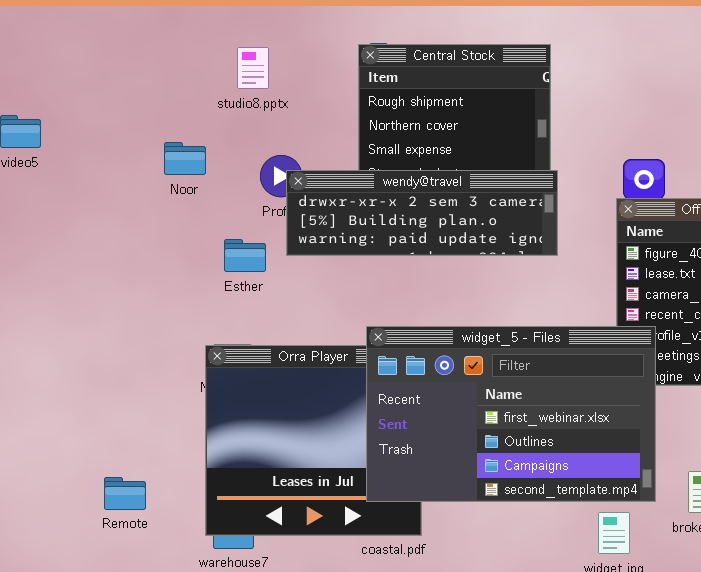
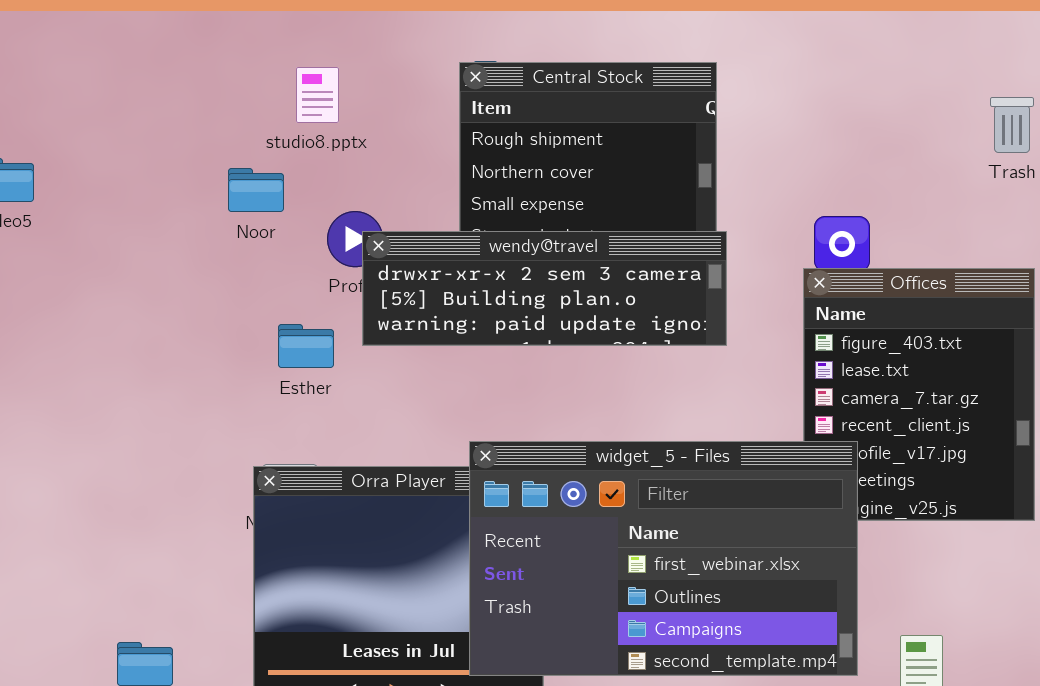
Noor: [164,142,206,175] -> [228,168,284,212], moved

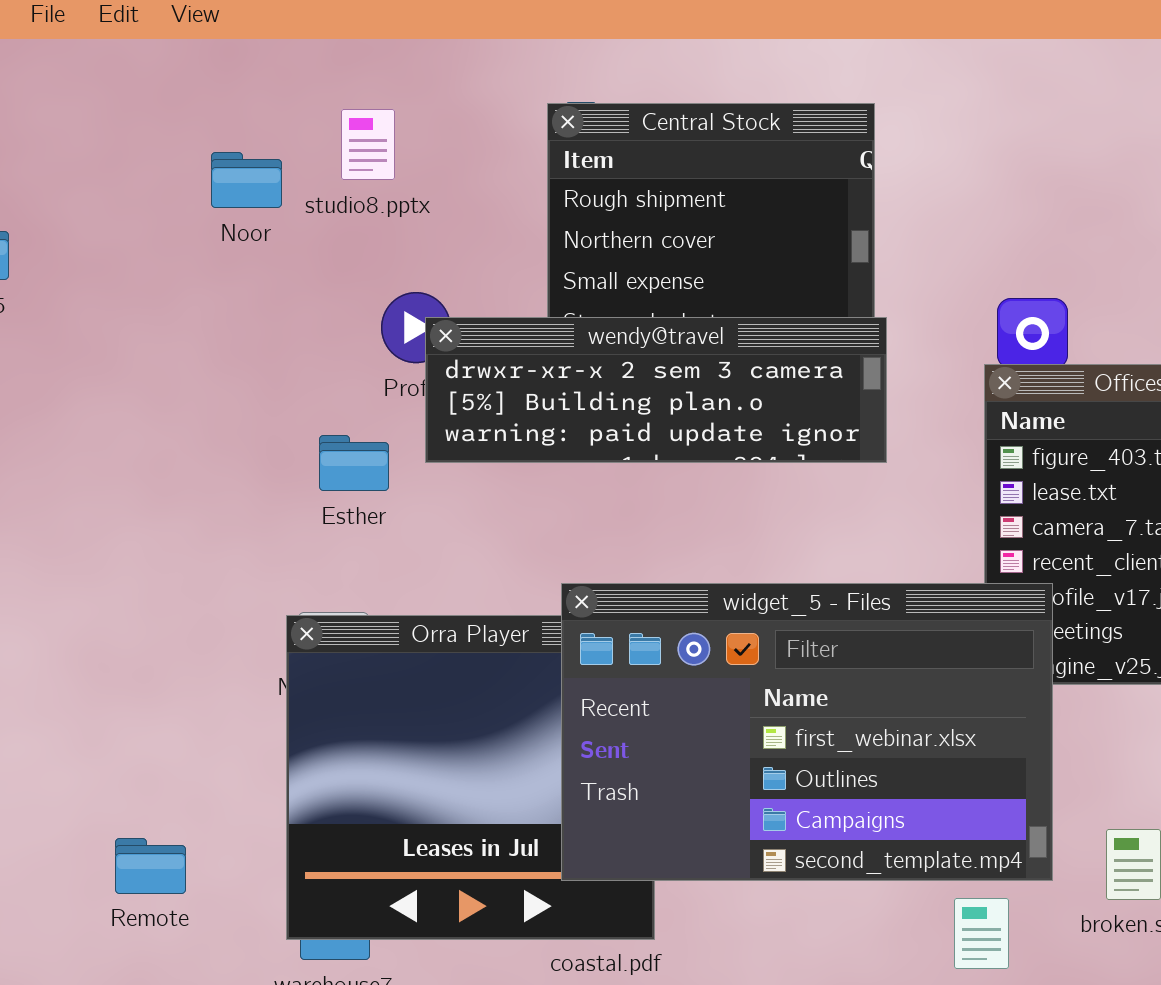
Noor: [228,168,284,212] -> [211,152,282,208], moved

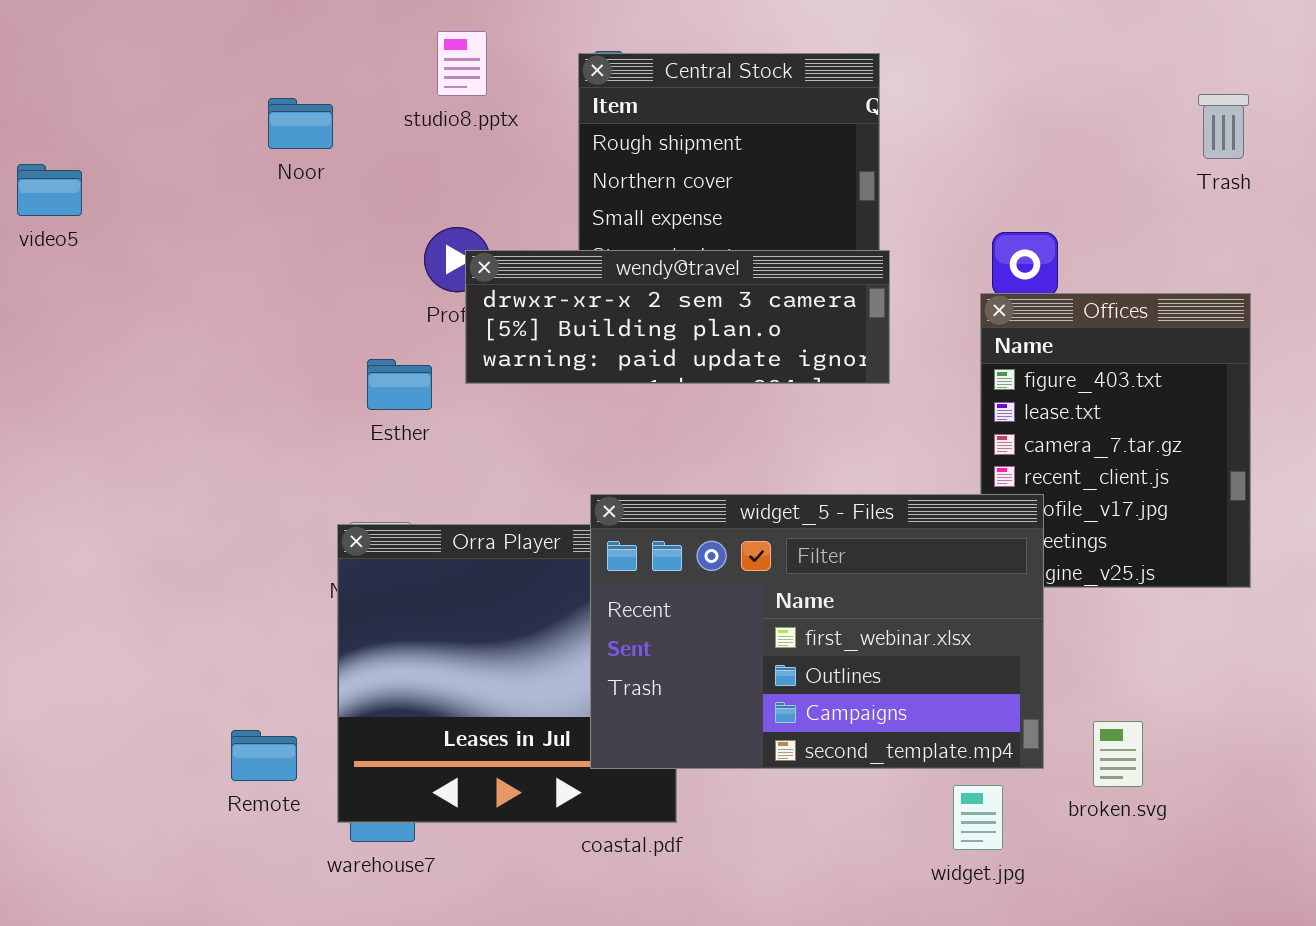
studio8.pptx: [341,109,395,180] -> [437,31,487,96], moved
Remote: [115,838,186,894] -> [231,730,297,781], moved

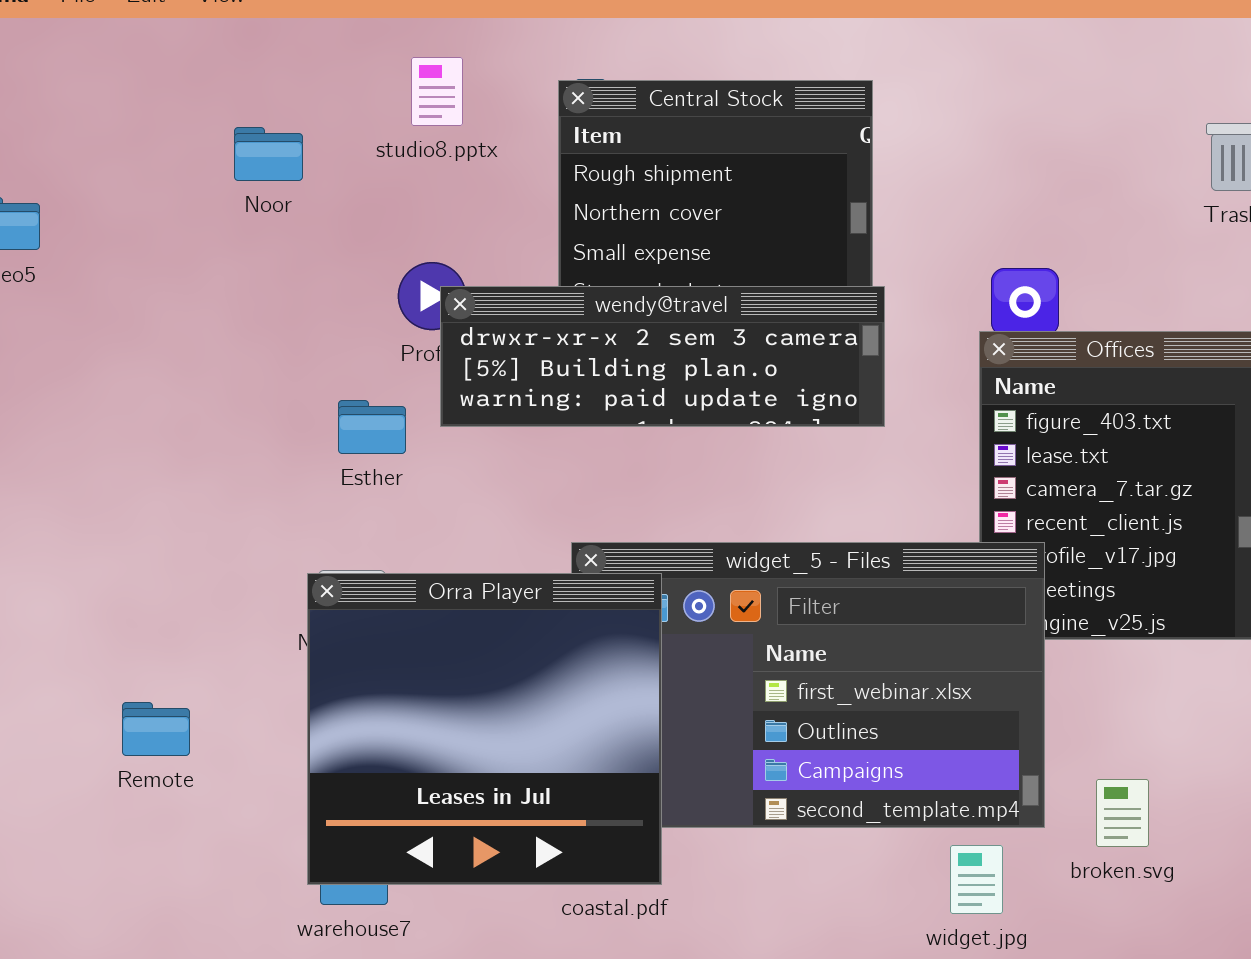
Orra Player: [337,524,677,823] -> [307,573,662,885], raised
Remote: [231,730,297,781] -> [122,702,190,756], moved

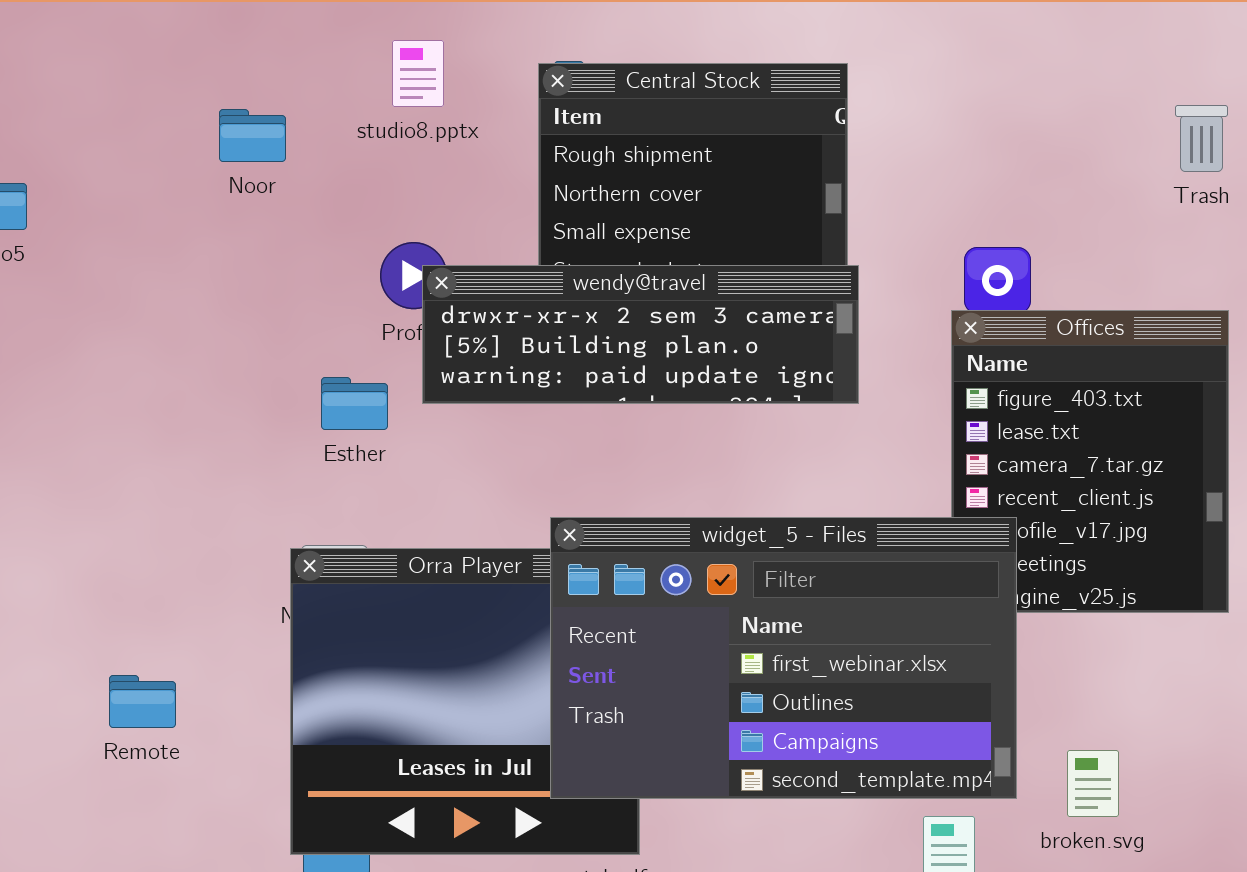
widget_5 - Files: [571,542,1045,828] -> [550,517,1017,799], raised

